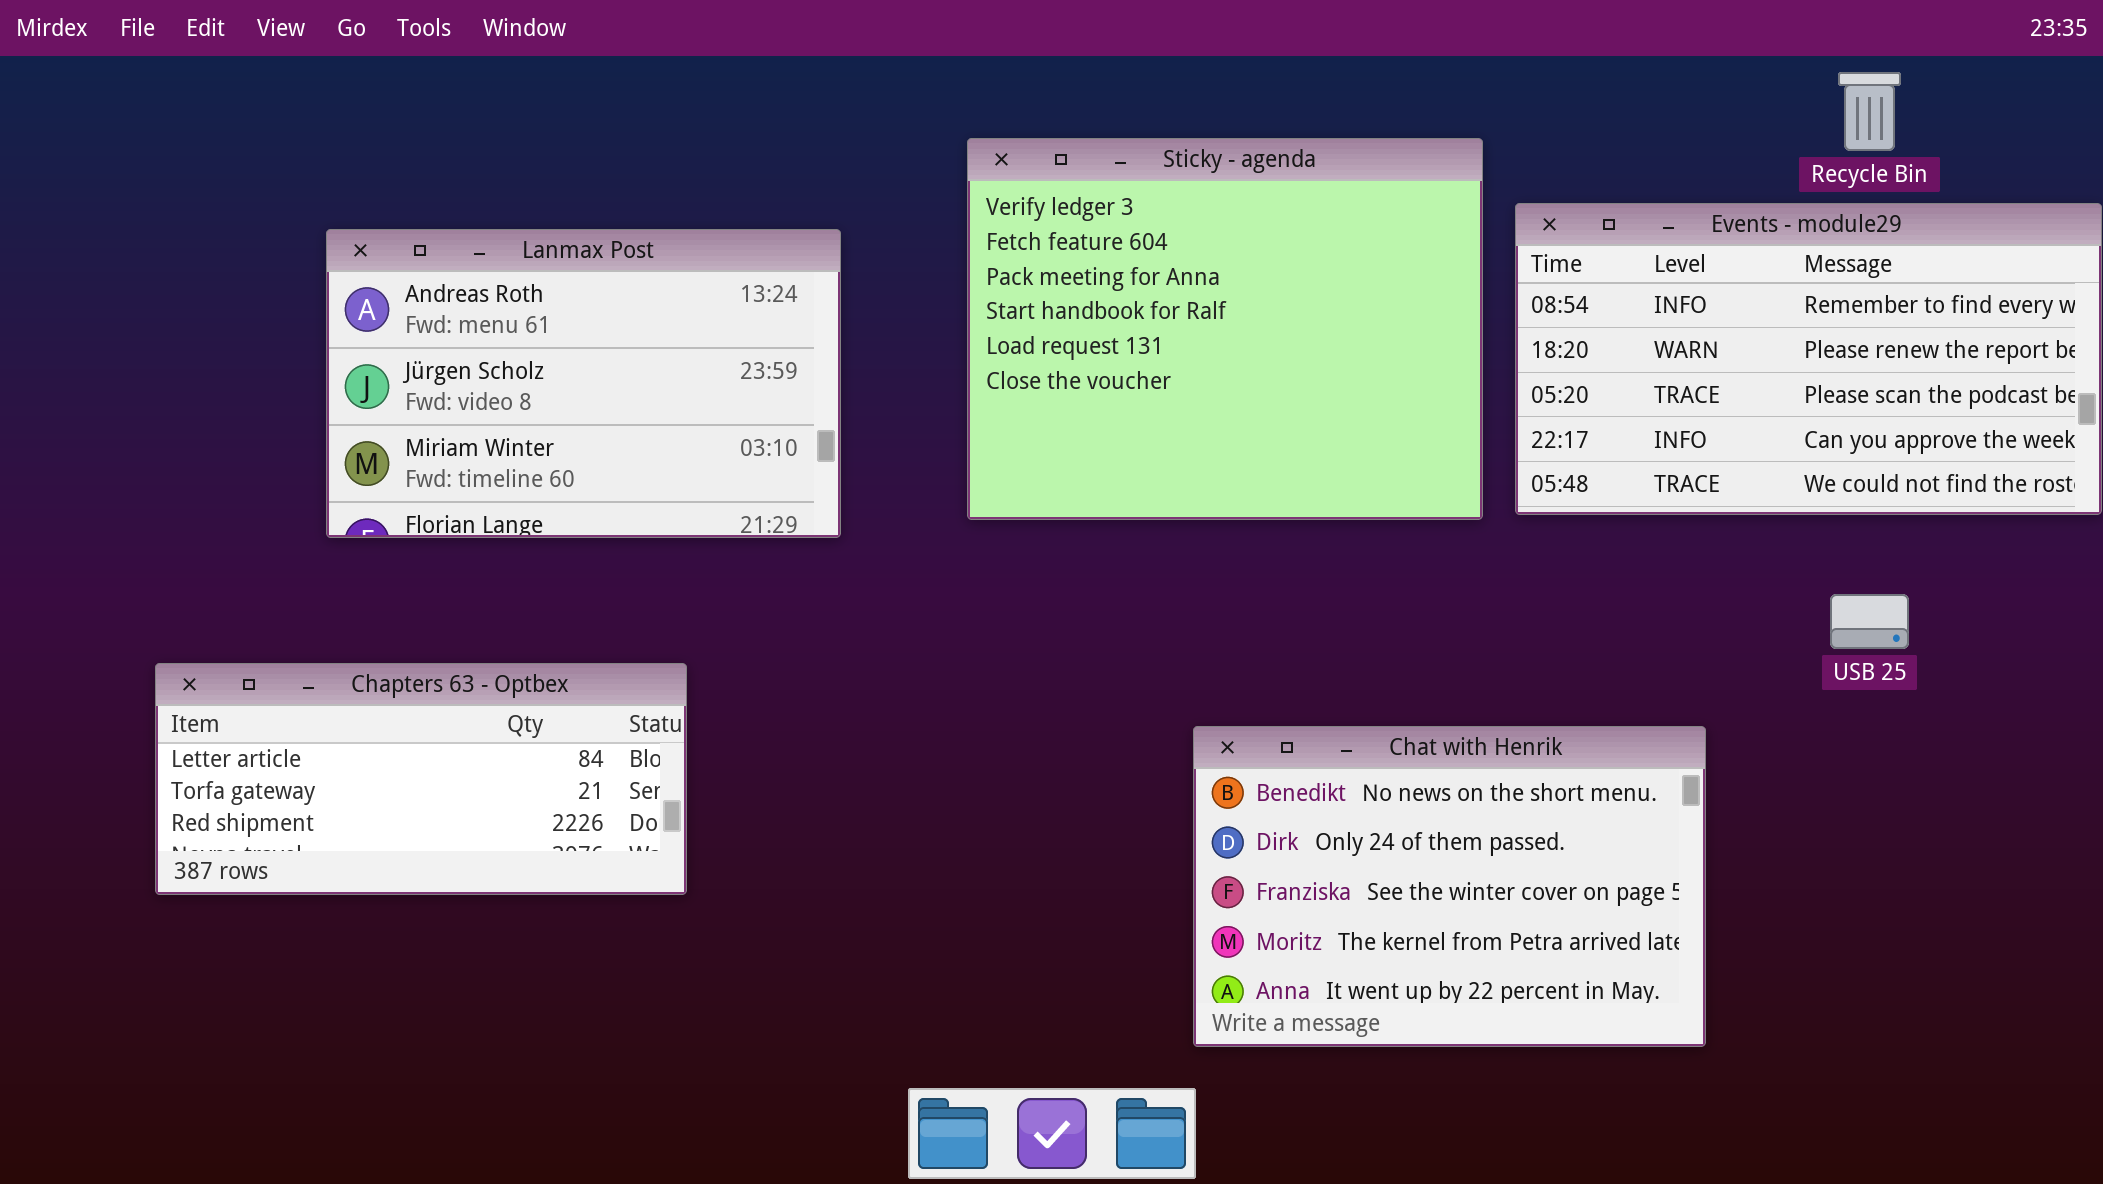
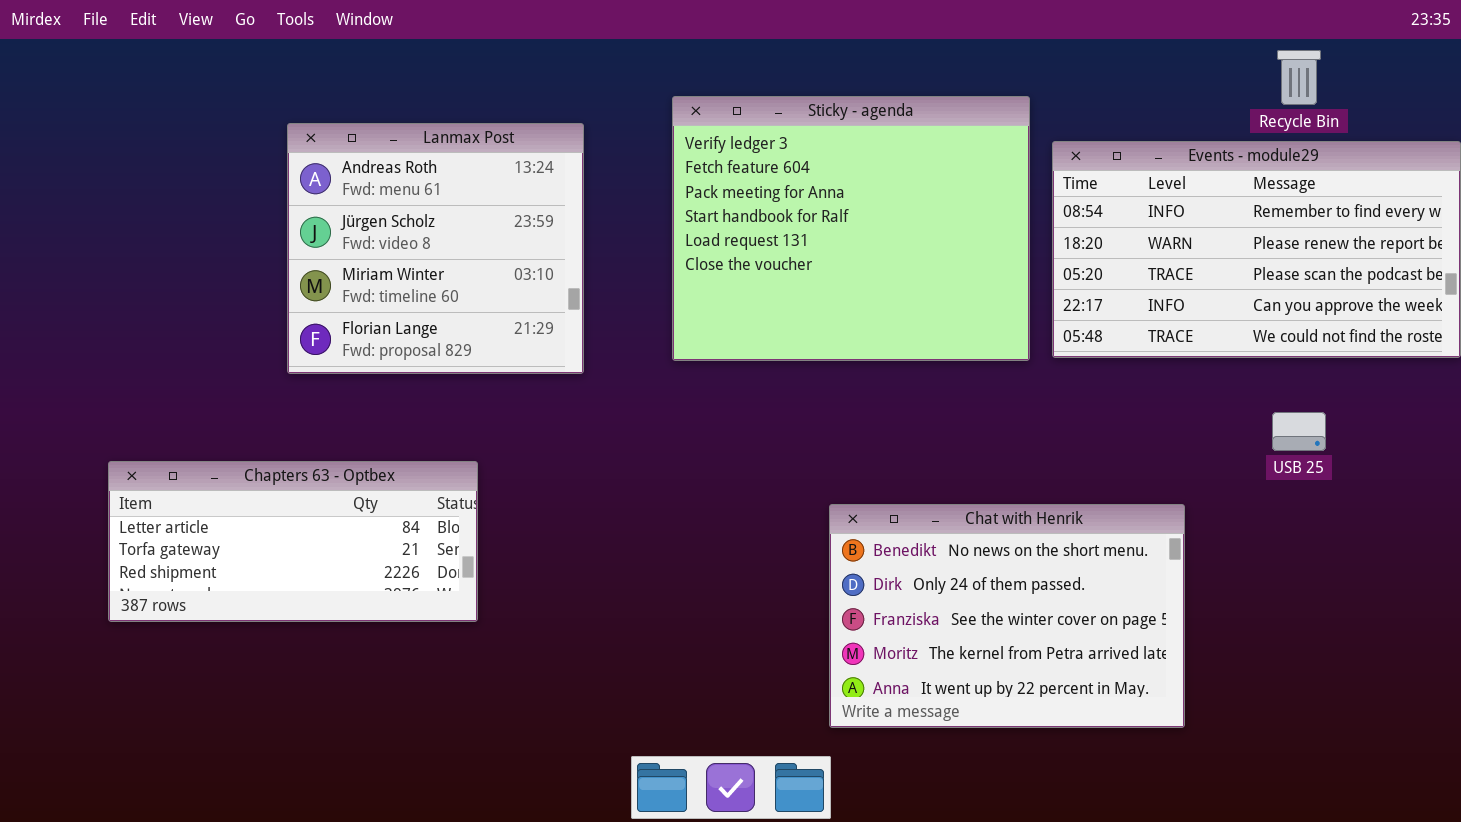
Lanmax Post: [326,229,841,538] -> [287,123,584,374], resized

